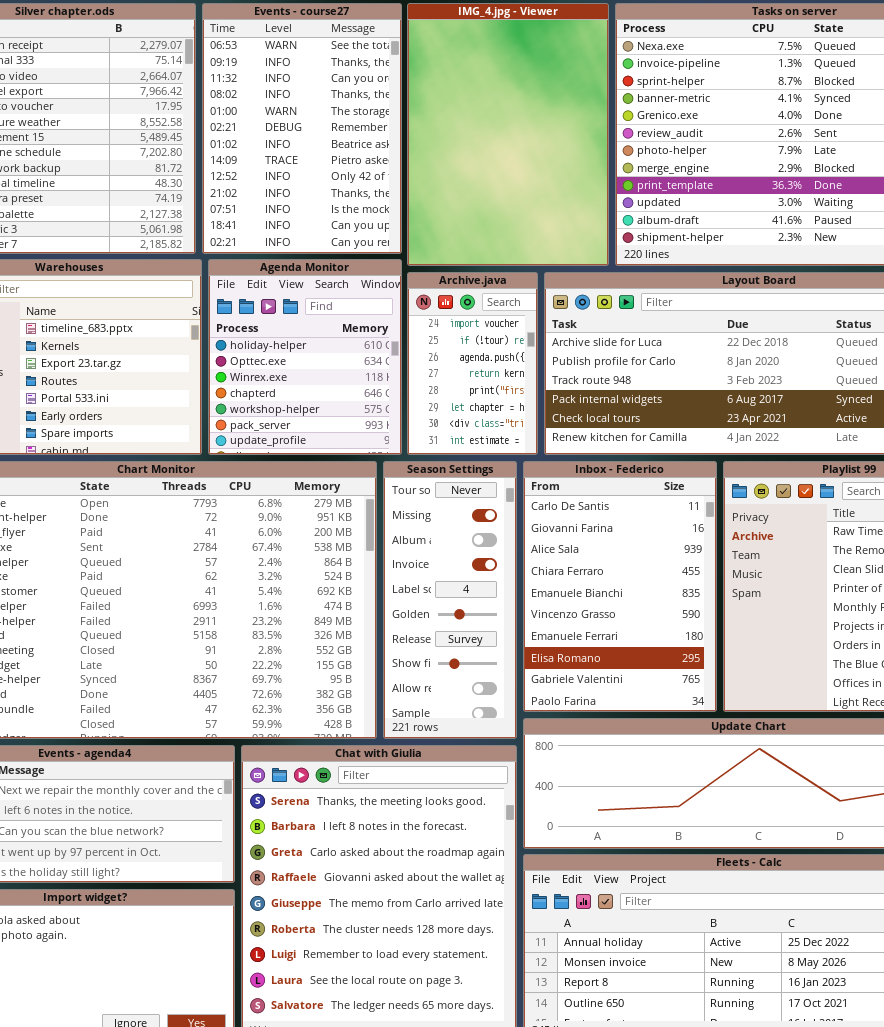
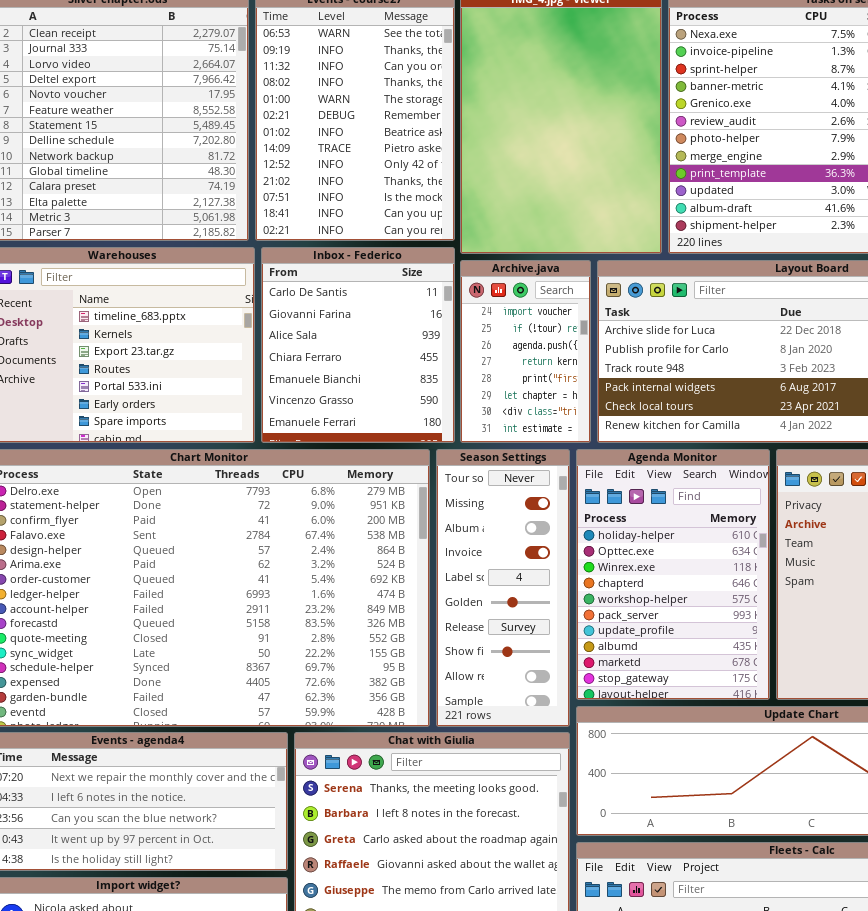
Agenda Monitor: [208,259,402,455] -> [576,449,770,700], moved, resized
Inbox - Federico: [523,461,717,712] -> [261,247,455,443], moved, resized

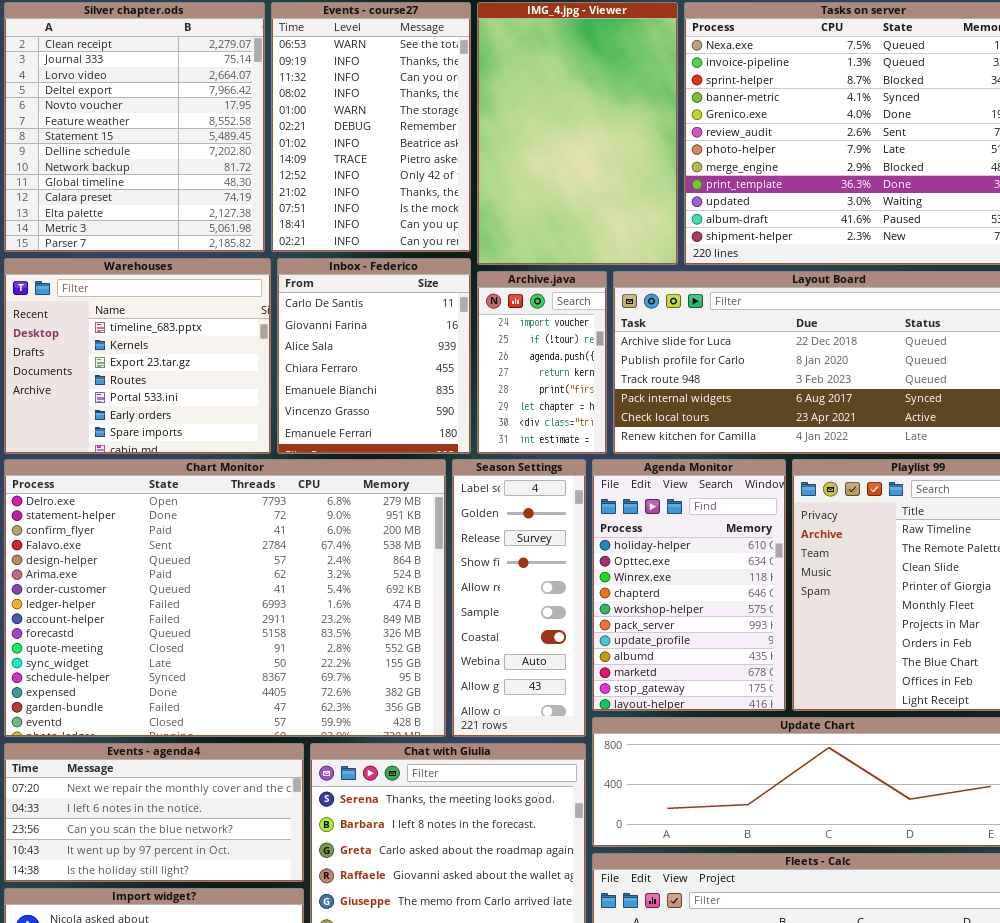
Season Settings: [436,449,570,727] -> [452,459,586,737], scrolled down 4 rows

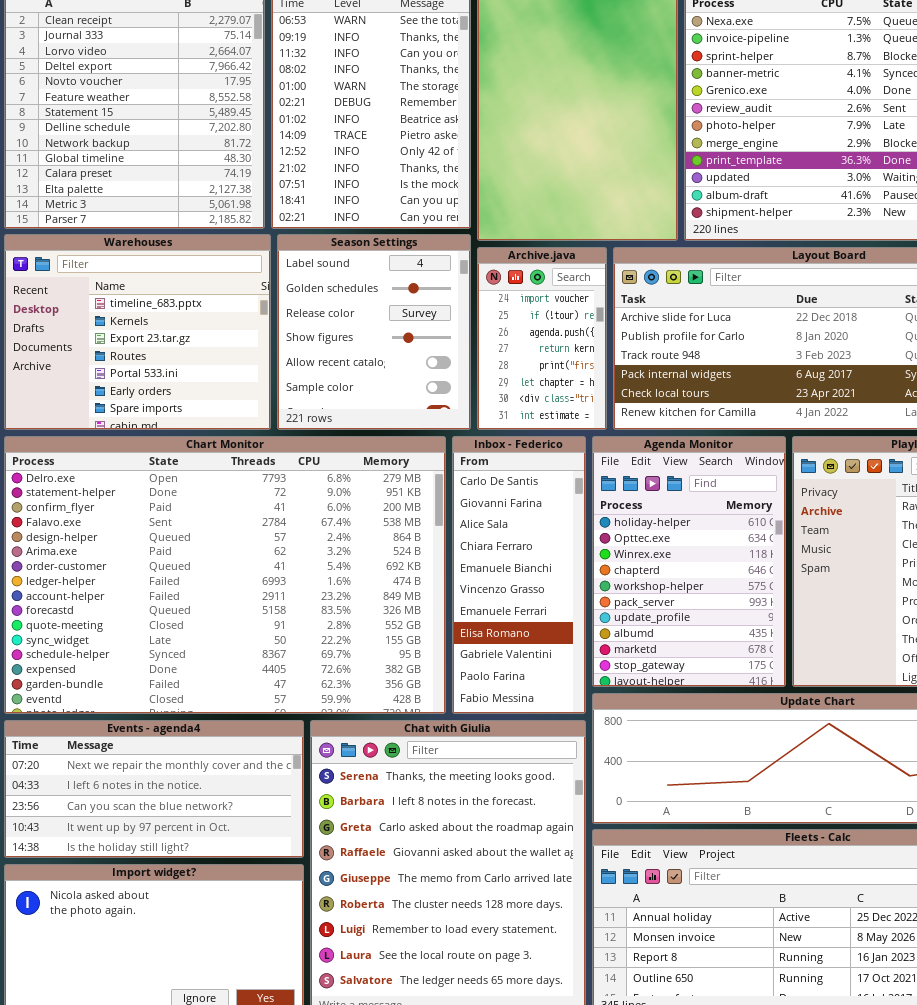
Inbox - Federico: [277,258,471,454] -> [452,436,586,714], moved, resized
Season Settings: [452,459,586,737] -> [277,234,471,430], moved, resized

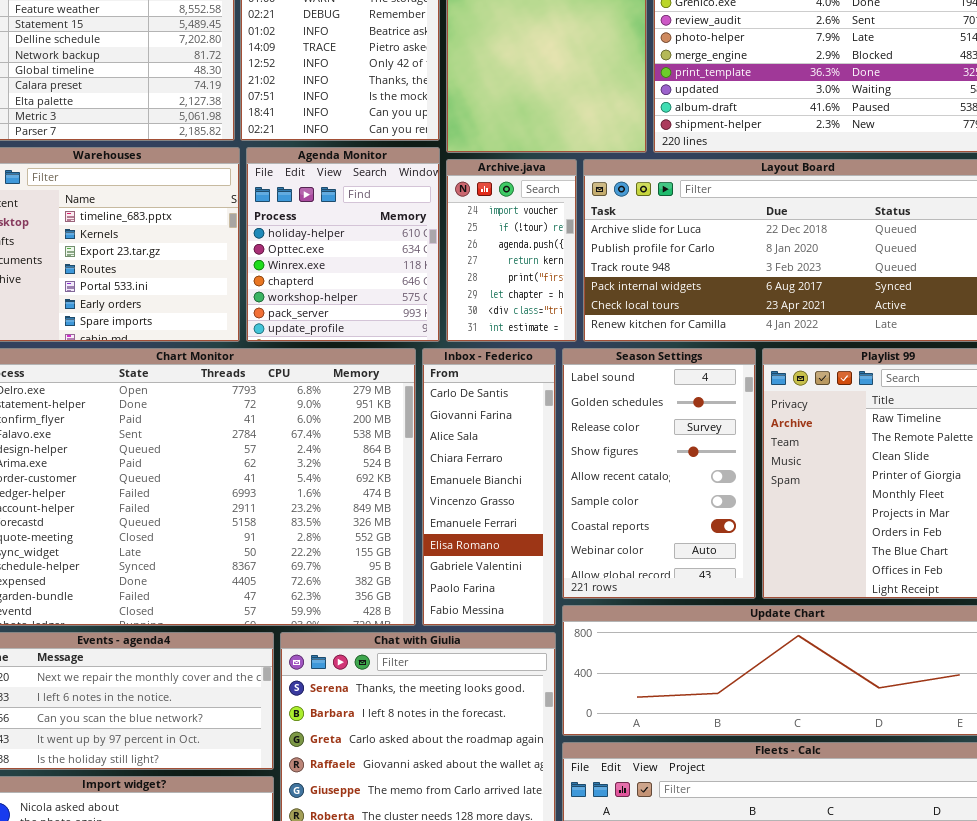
Season Settings: [277,234,471,430] -> [562,348,756,599], moved, resized
Agenda Monitor: [592,436,786,687] -> [246,147,440,342], moved, resized

